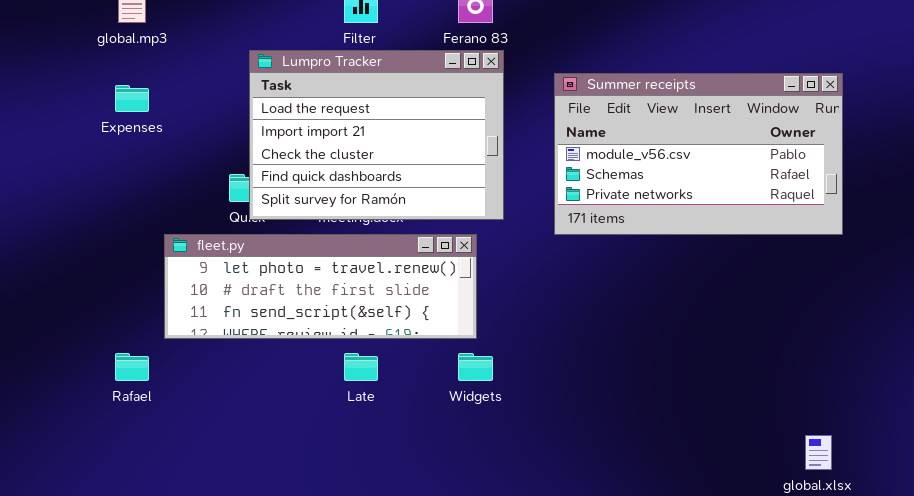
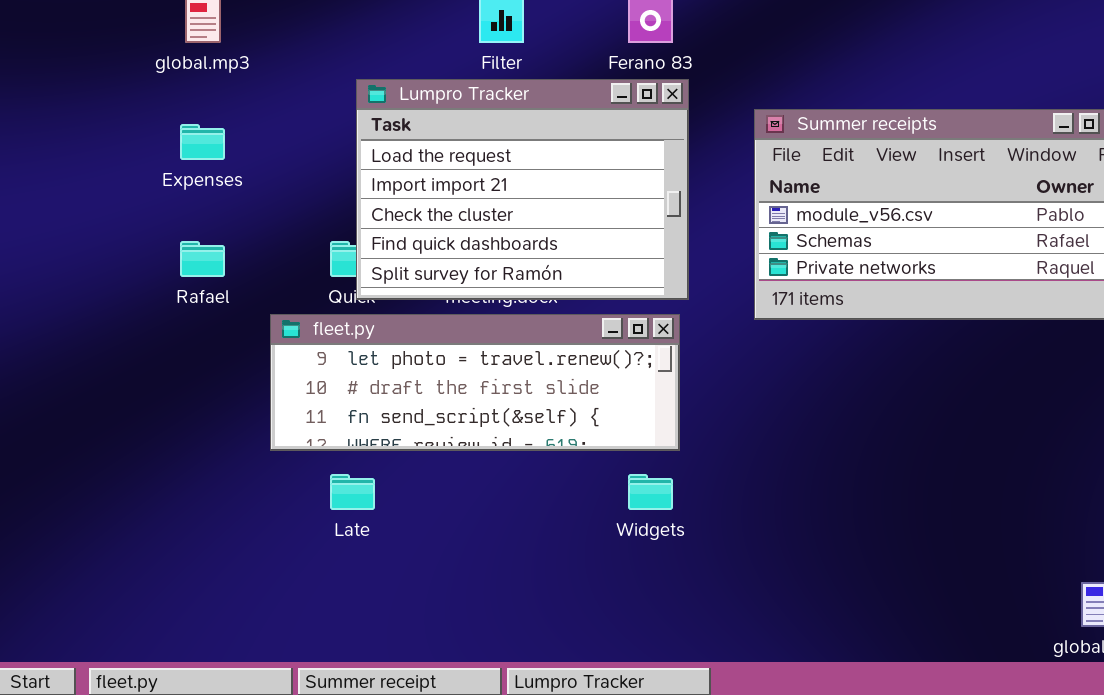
fleet.py: [164,234,477,339] -> [270,314,680,451], moved
Rafael: [115,353,149,381] -> [180,241,225,277], moved
Late: [344,353,378,381] -> [330,474,375,510], moved

